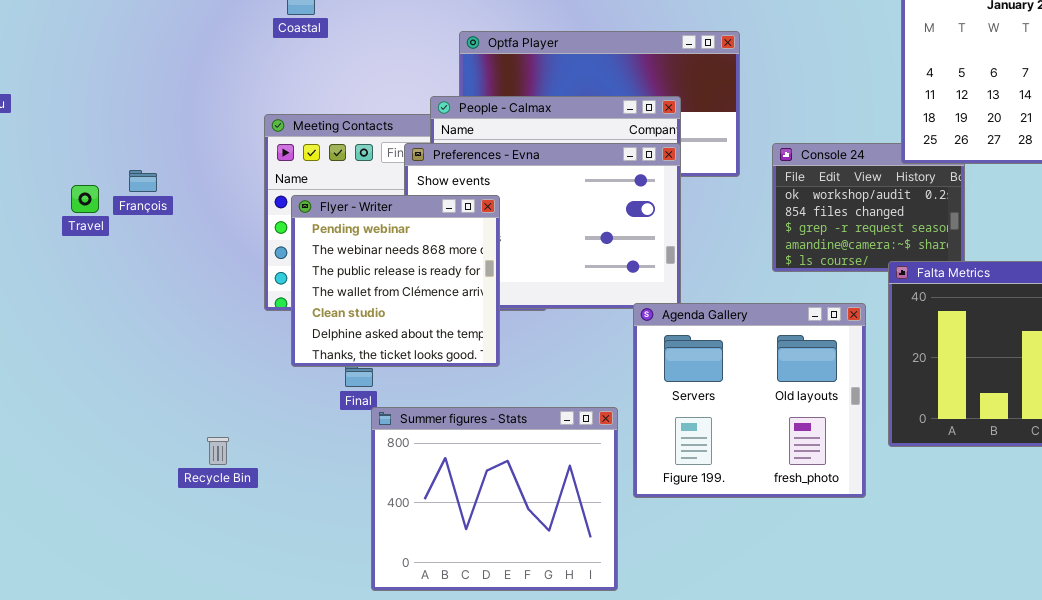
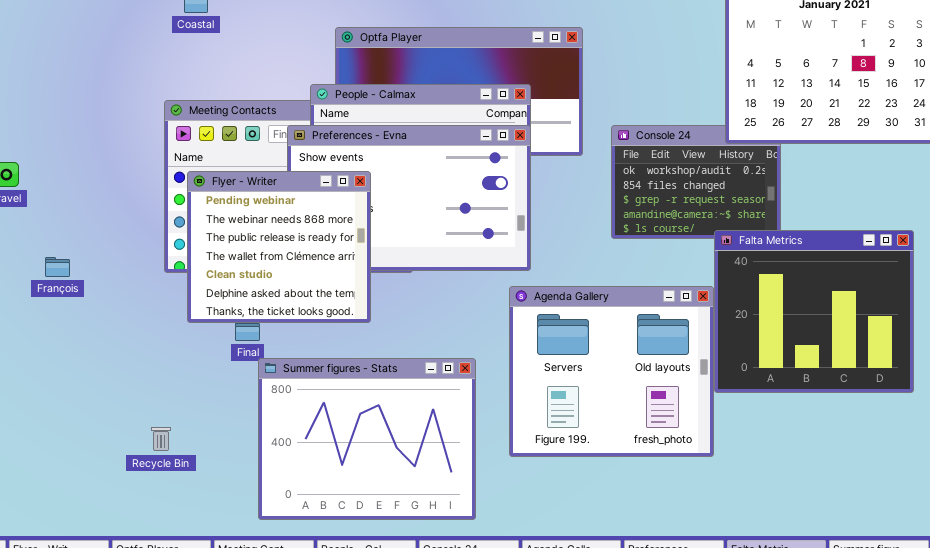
François: [129,170,157,192] -> [45,257,70,277], moved
Agenda Gallery: [633,303,866,498] -> [509,286,714,457], moved
Recycle Bin: [207,437,229,465] -> [151,427,171,451], moved

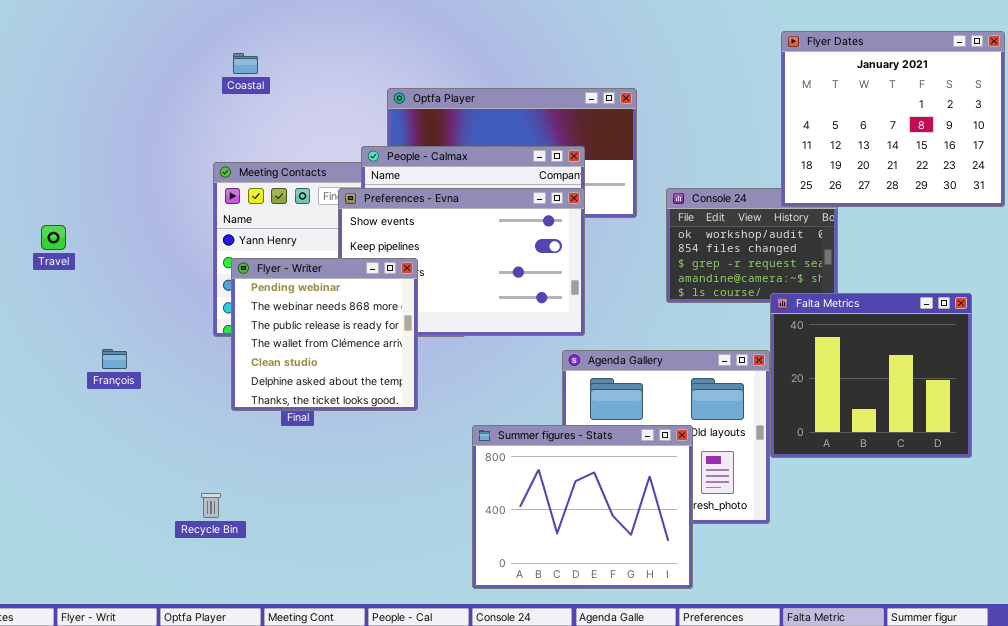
Flyer - Writer: [187,171,371,323] -> [231,258,418,411], moved
François: [45,257,70,277] -> [102,349,127,369], moved
Summer figures - Stats: [258,358,476,520] -> [472,425,693,589], moved

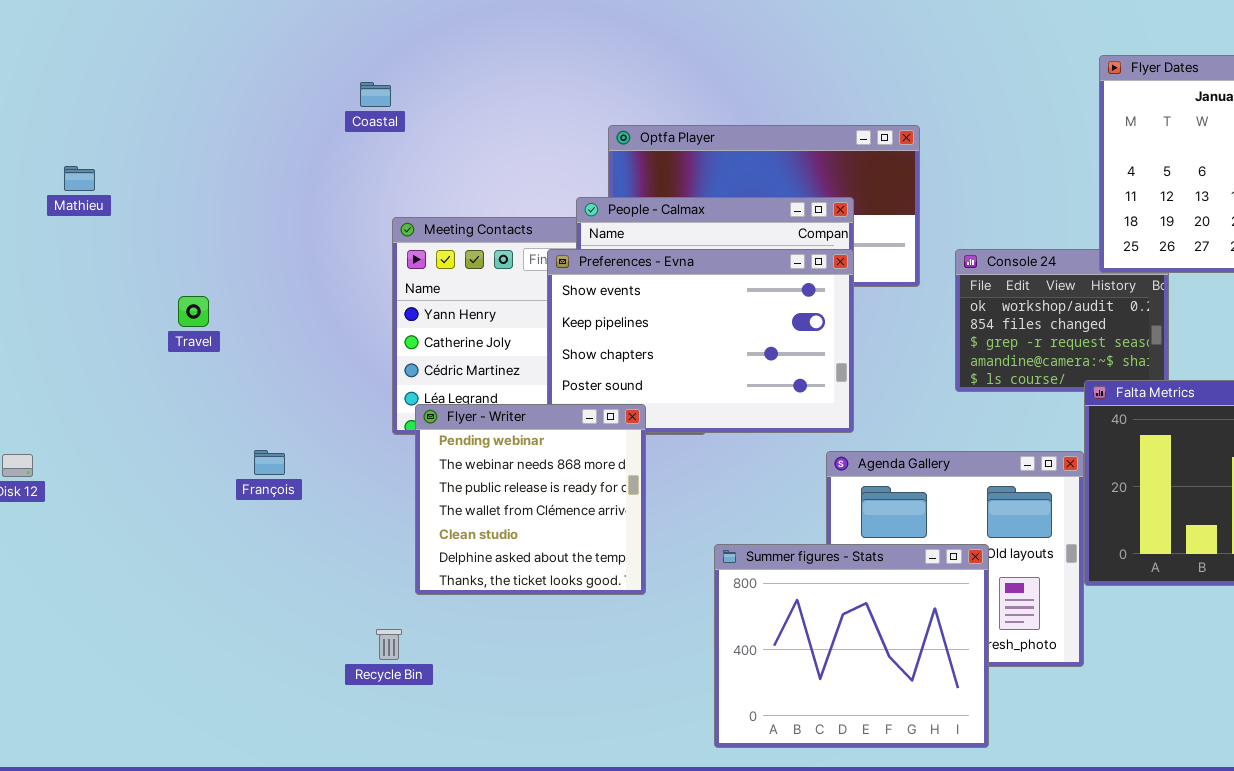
Coastal: [233,53,258,74] -> [360,82,391,107], moved
Flyer - Writer: [231,258,418,411] -> [415,404,646,595], moved

